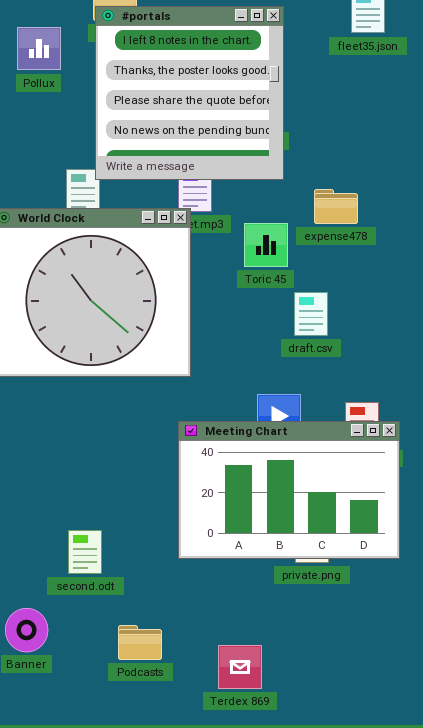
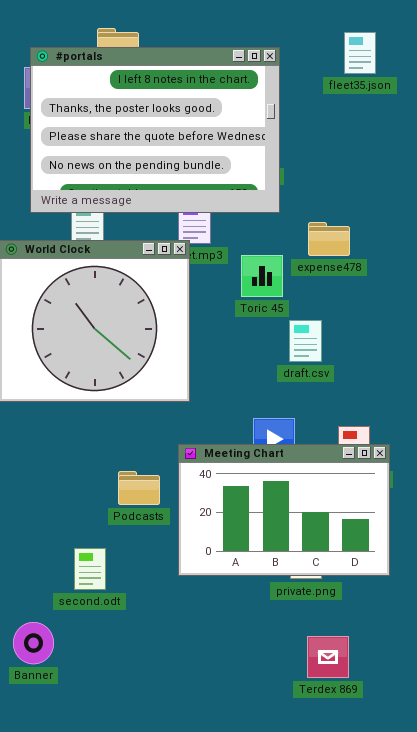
#portals: [95,6,284,180] -> [30,47,280,213], resized
Podcasts: [118,625,162,660] -> [118,471,160,505], moved
Terdex 869: [218,645,262,689] -> [307,636,349,678], moved

